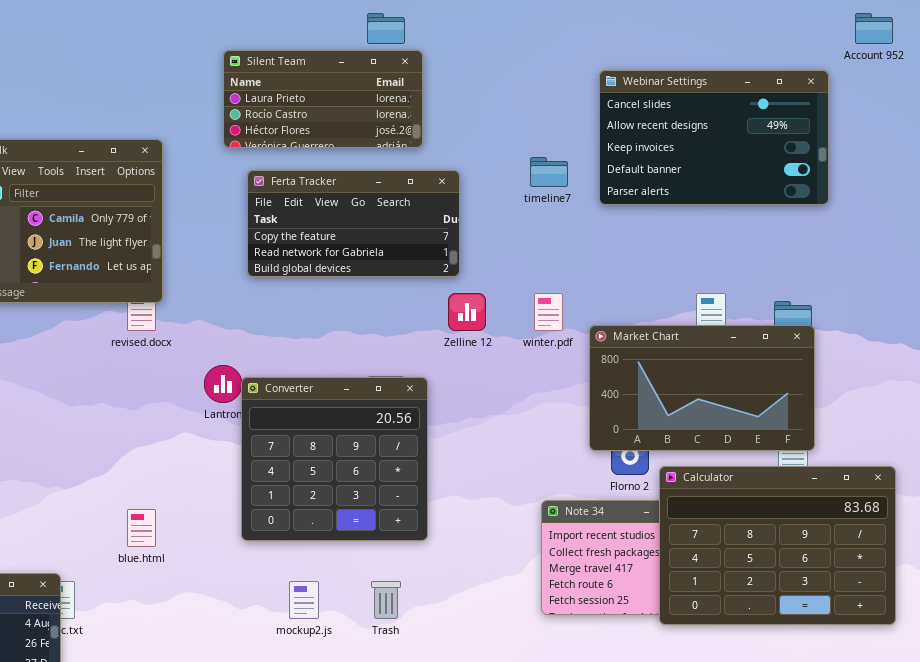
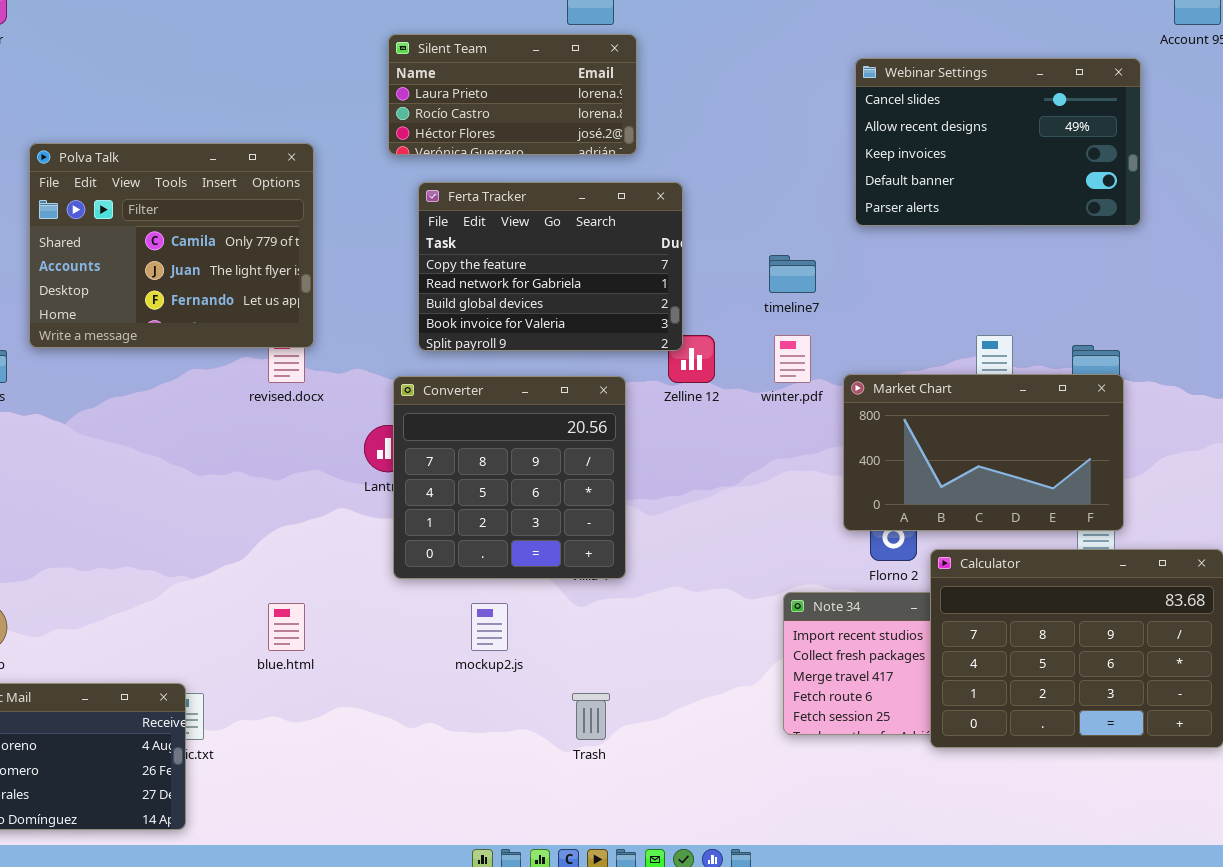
timeline7: [530,157,568,187] -> [769,255,816,293], moved
Ferta Tracker: [247,170,460,277] -> [418,182,683,351], resized
Converter: [241,377,428,541] -> [393,376,626,579], moved
mockup2.js: [289,581,319,619] -> [471,603,508,651], moved

